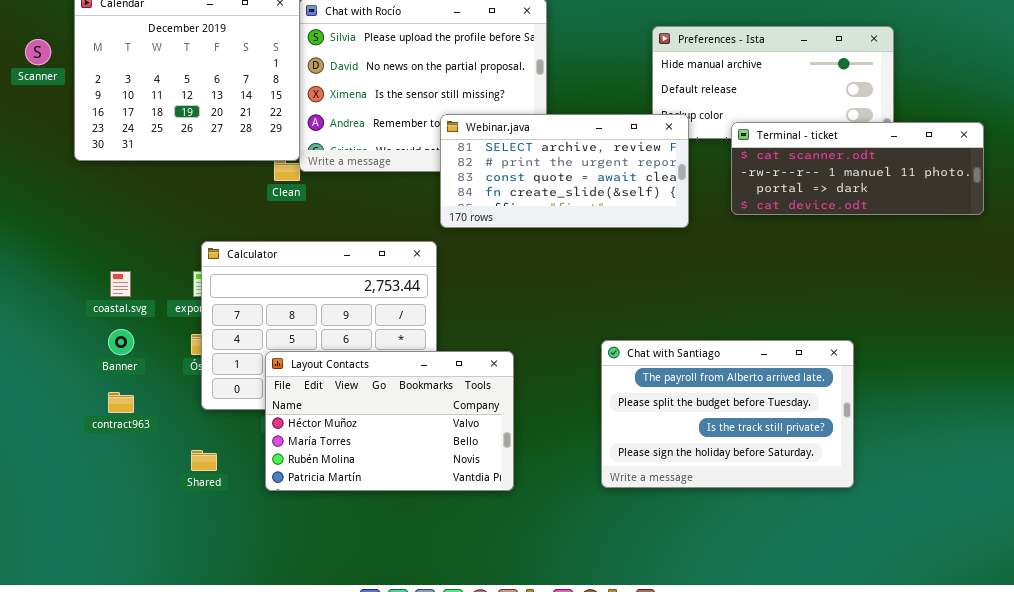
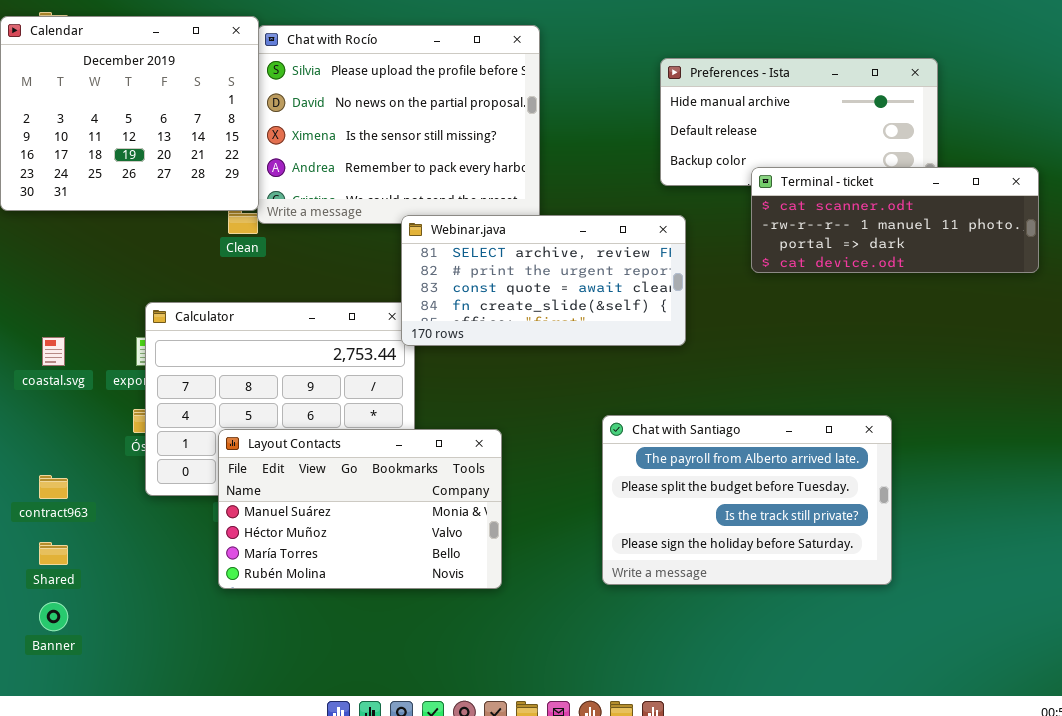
Webinar.java: [440,114,689,228] -> [401,215,686,346], moved
Banner: [108,329,134,355] -> [39,602,68,631], moved
Layout Contacts: [265,351,514,491] -> [218,429,502,589], scrolled up 1 row
Shared: [191,450,217,471] -> [39,542,68,565], moved

